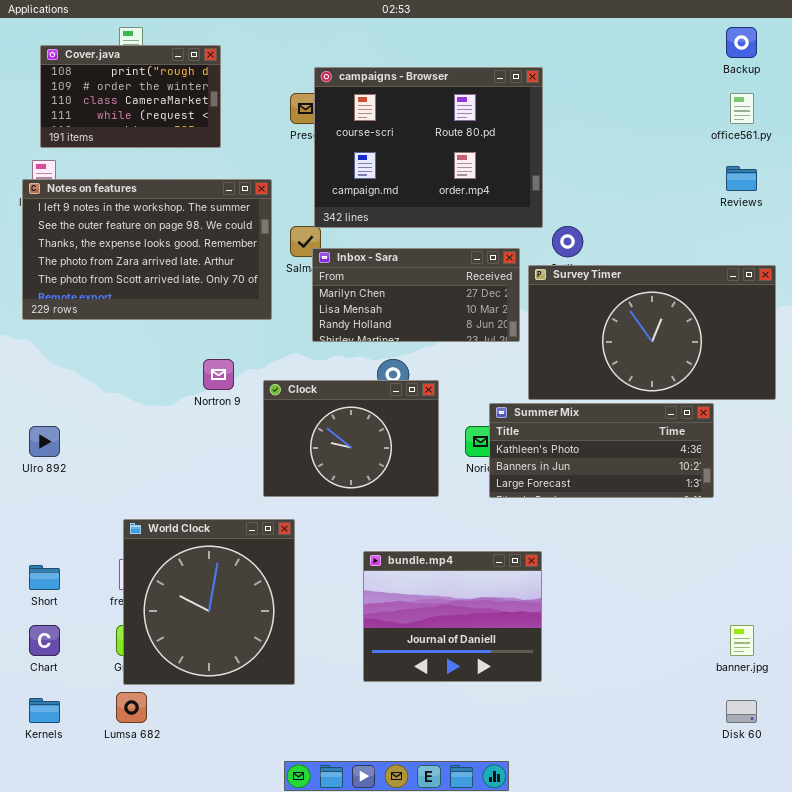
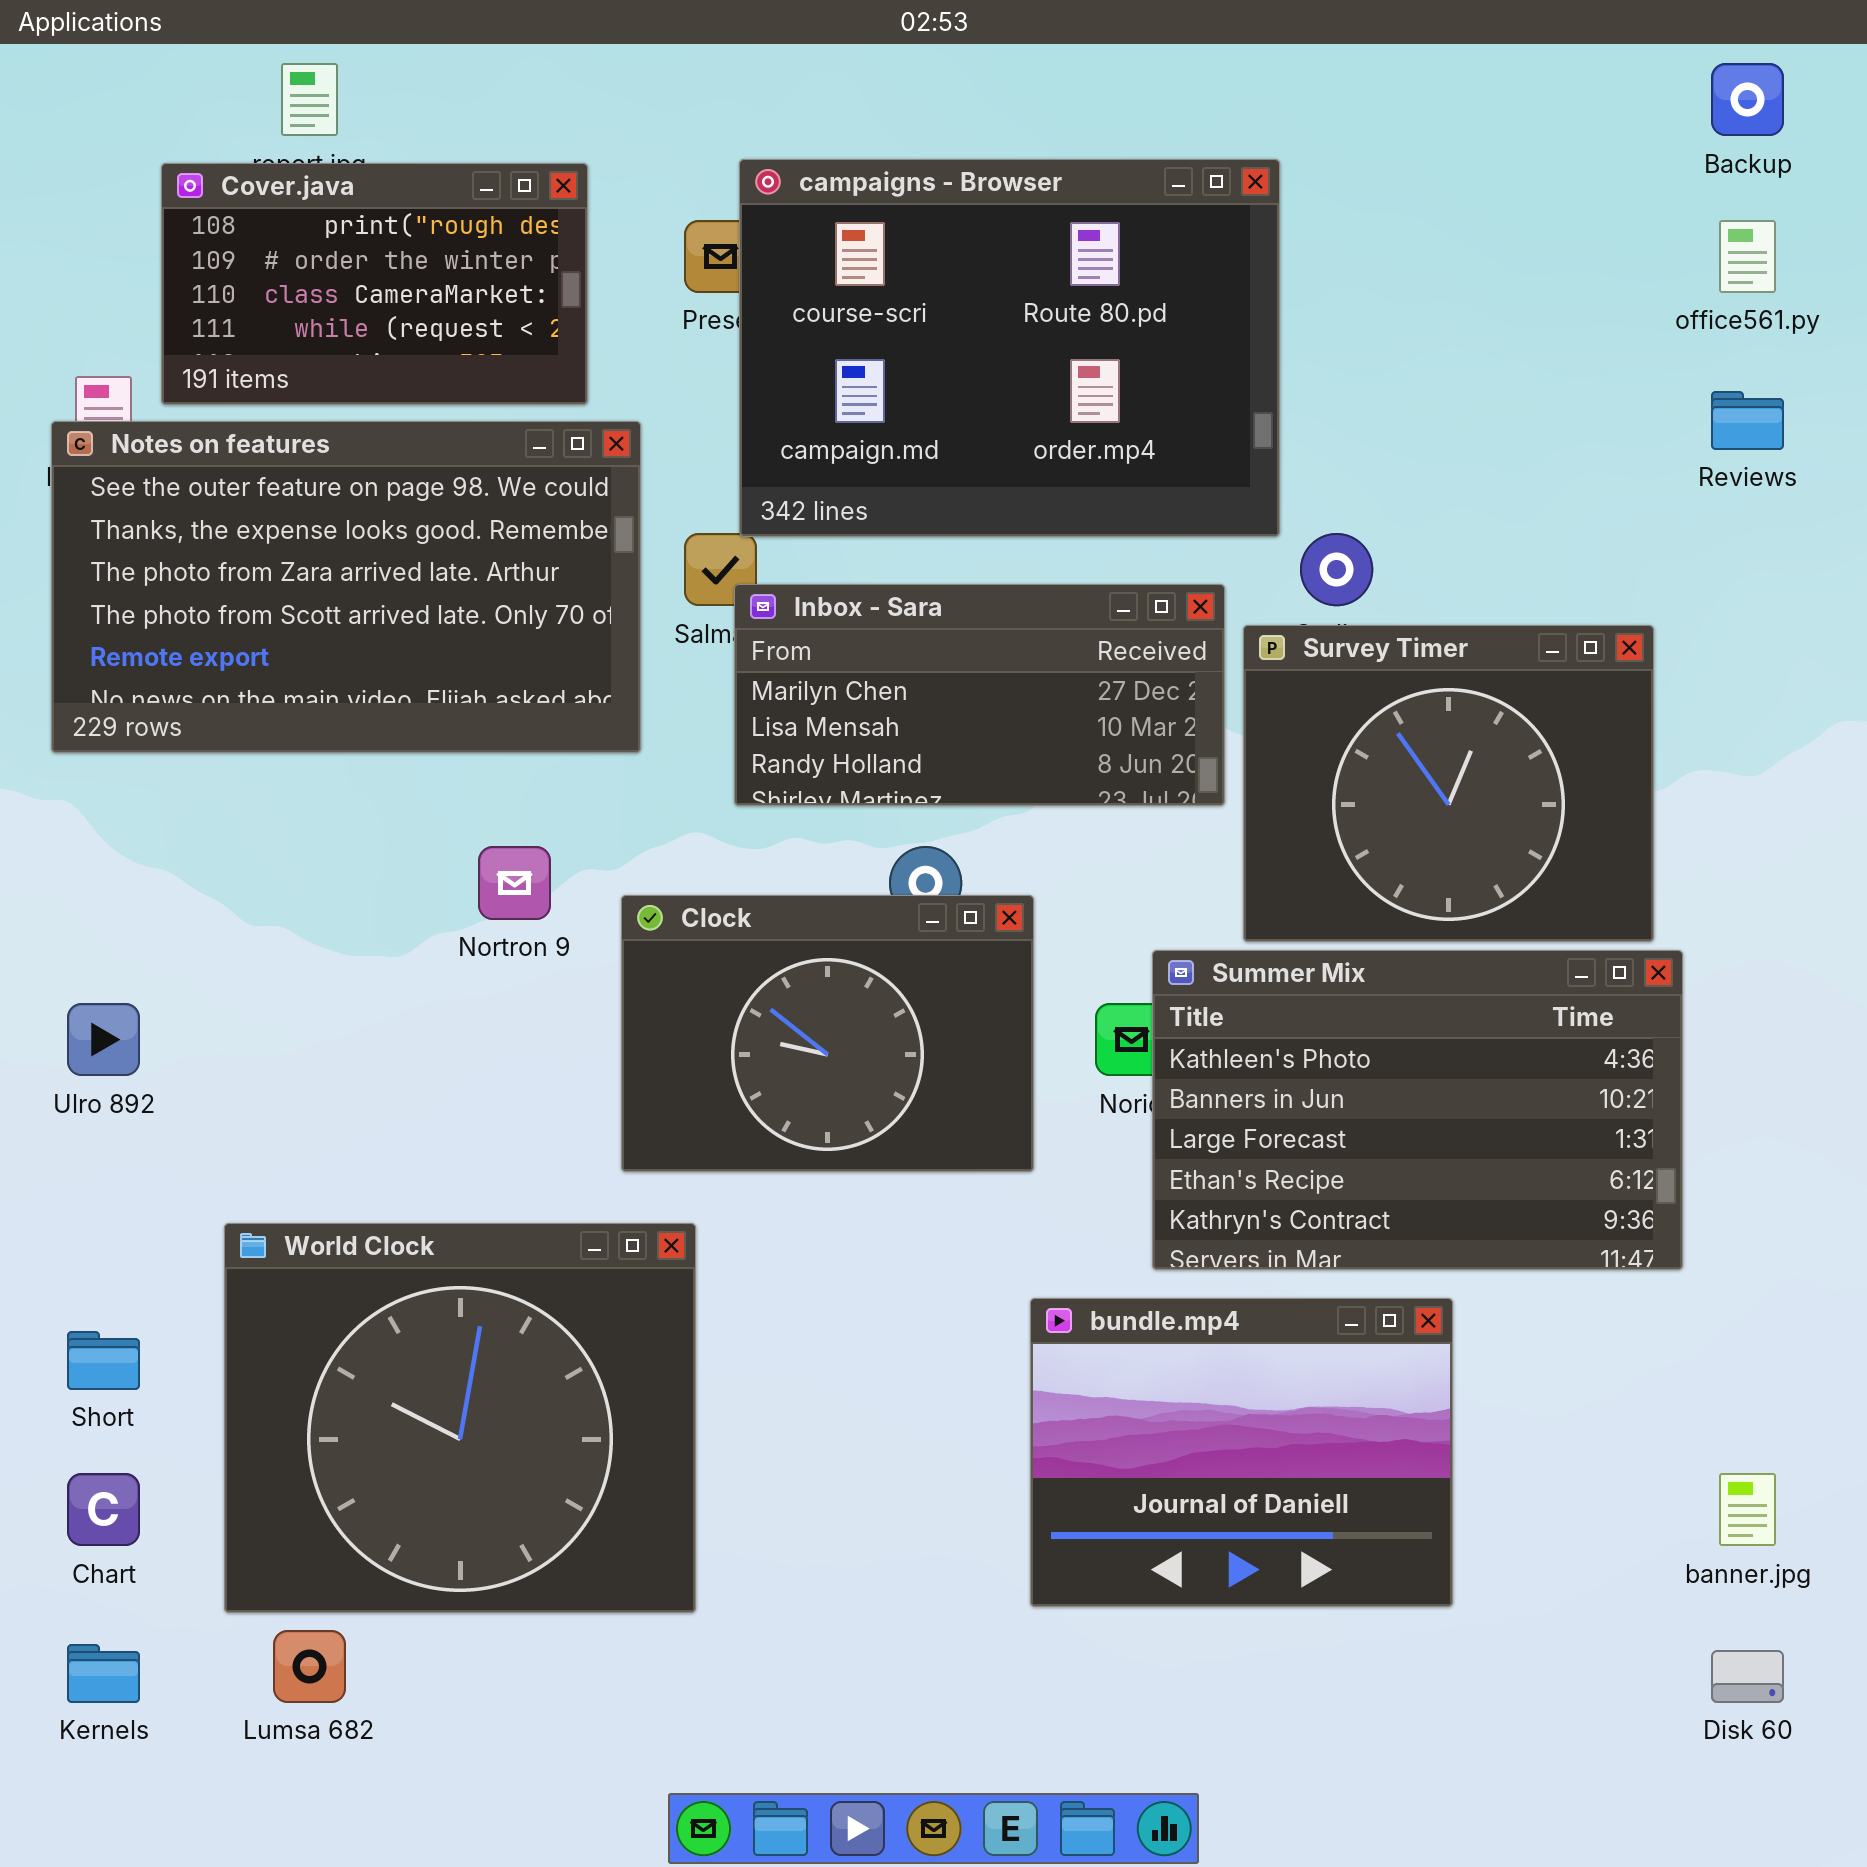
Cover.java: [40,45,221,148] -> [161,163,588,405], moved
Notes on features: [22,179,272,320] -> [51,421,641,753], scrolled down 1 row
Survey Timer: [528,265,776,400] -> [1243,625,1654,942], resized
Summer Mix: [489,403,714,498] -> [1152,950,1683,1270], resized
World Clock: [123,519,295,685] -> [224,1223,696,1613], resized
bundle.mp4: [363,551,542,682] -> [1030,1298,1453,1607], moved

